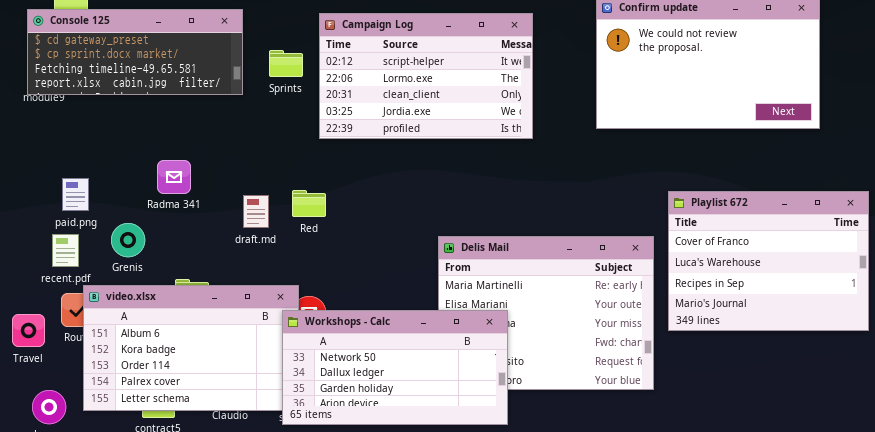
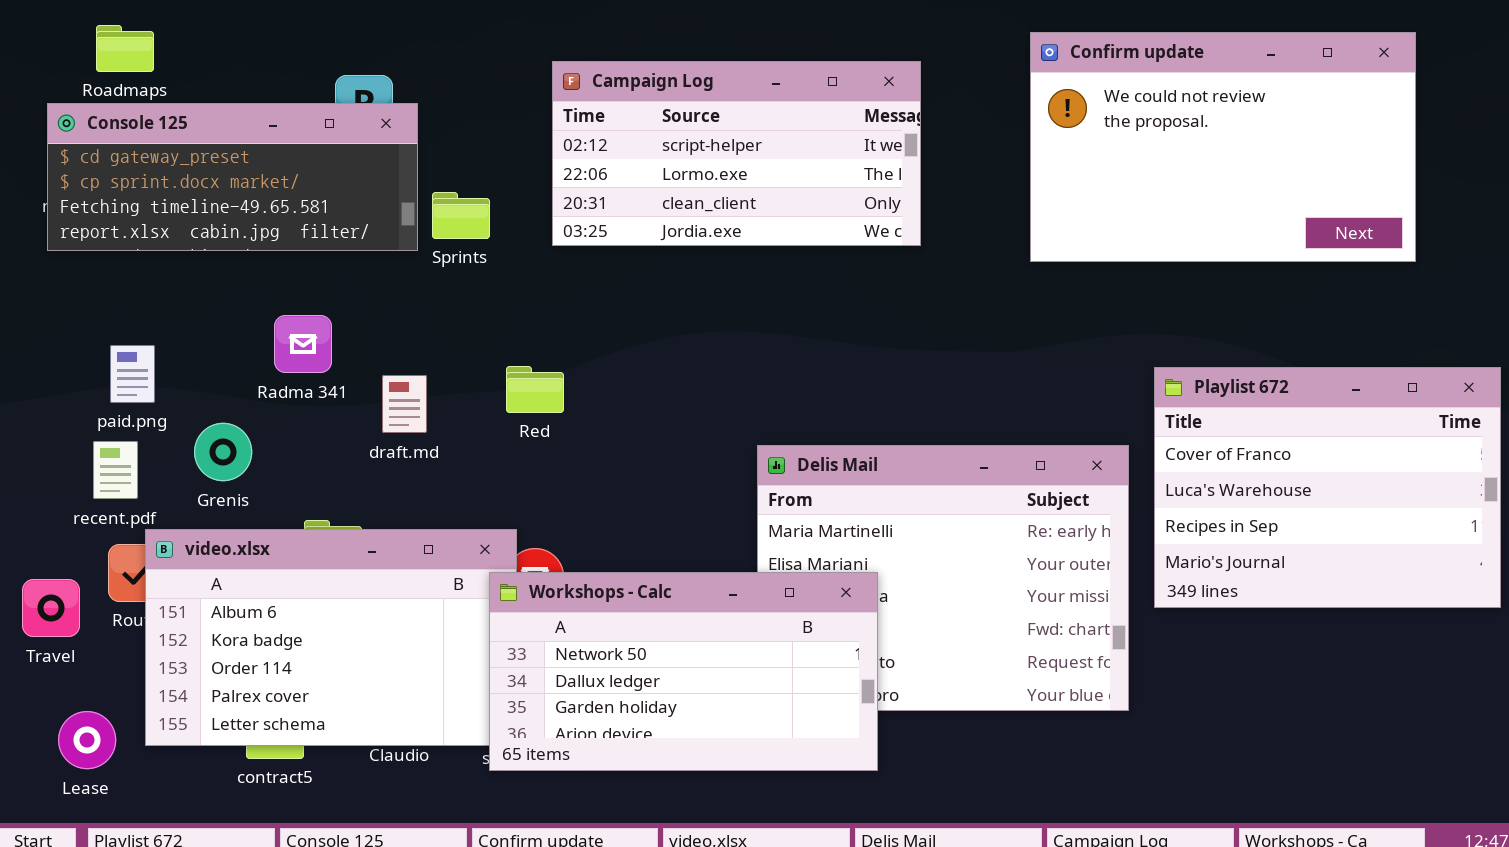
Console 125: [27,9,243,95] -> [47,103,418,251], moved
Campaign Log: [319,13,533,139] -> [552,61,921,246], resized
Sprints: [269,50,303,77] -> [432,192,490,239], moved
draft.md: [243,195,269,228] -> [382,375,427,433], moved

